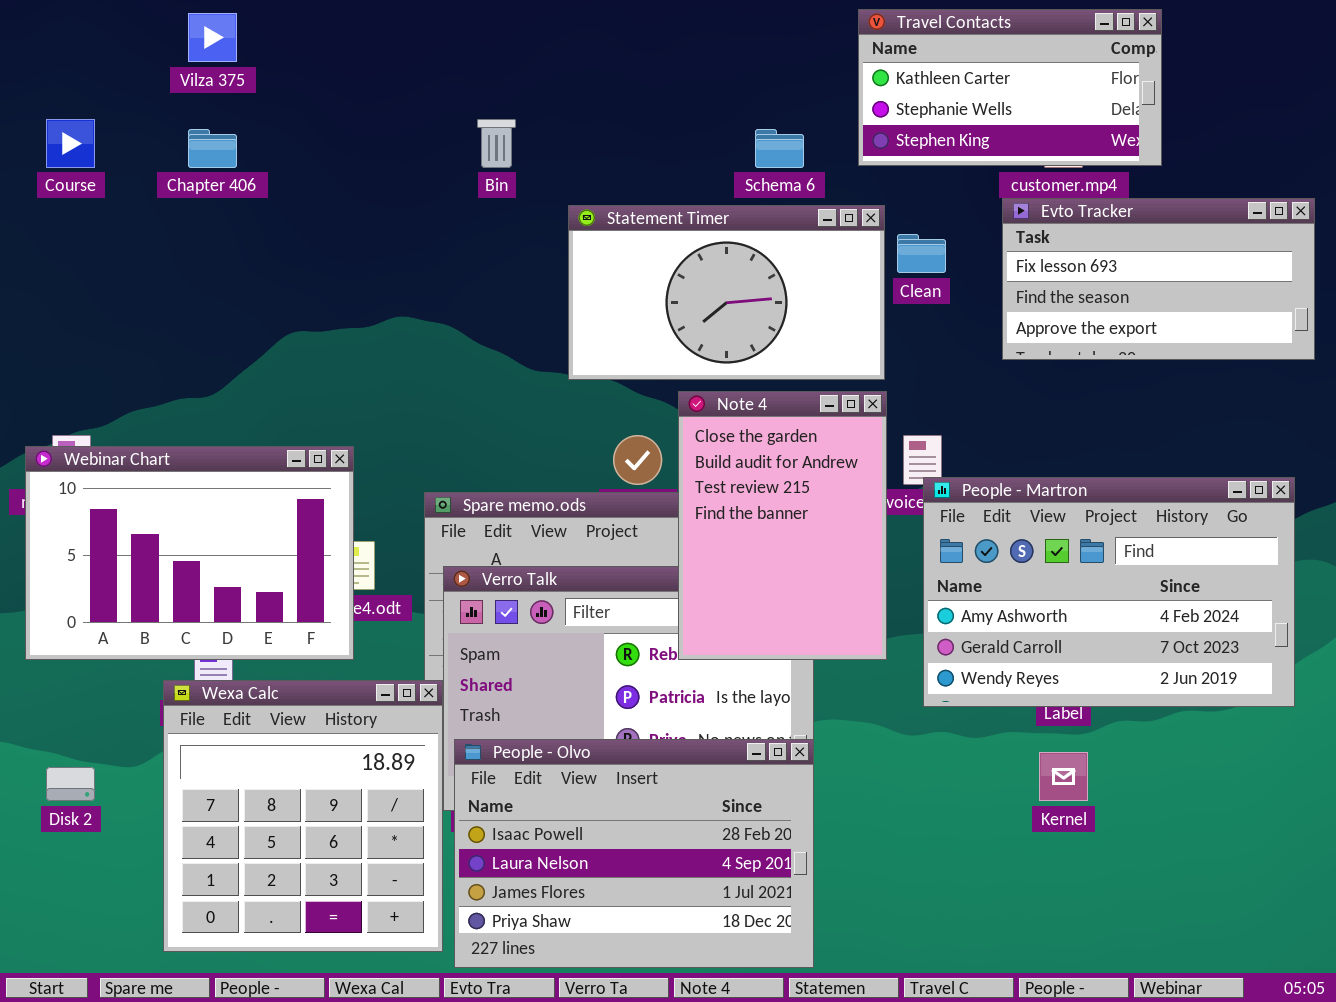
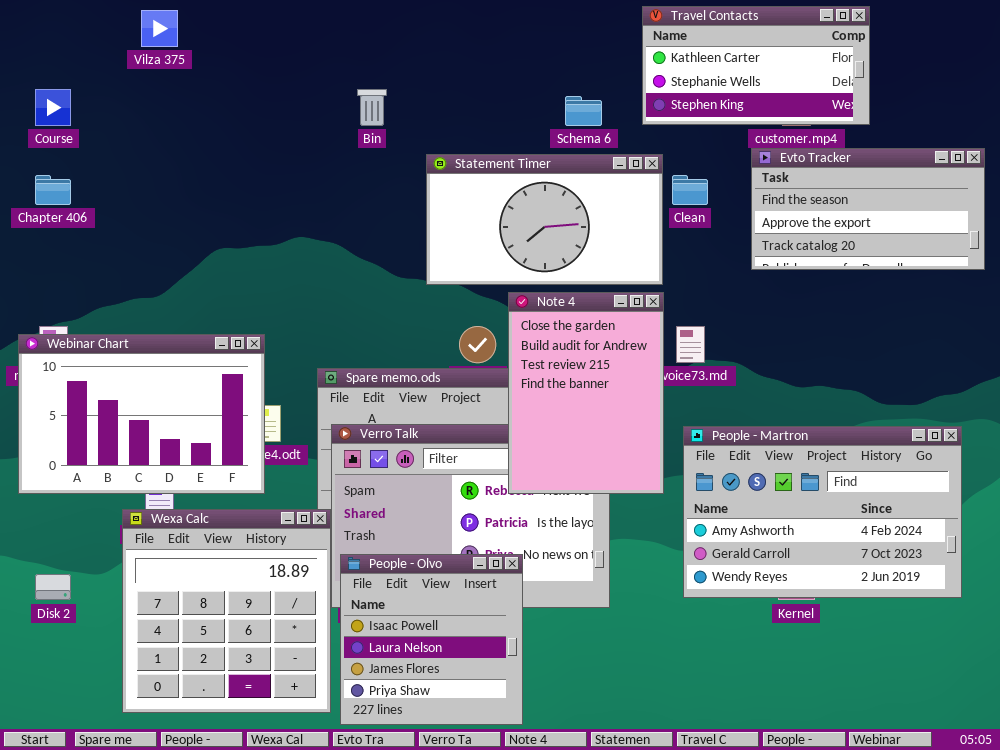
Chapter 406: [188,129,237,168] -> [35,175,71,205], moved
Evto Tracker: [1002,198,1315,360] -> [751,148,985,270], scrolled down 1 row
People - Martron: [923,477,1295,707] -> [683,426,962,598], moved
People - Olvo: [454,739,814,968] -> [340,554,523,725], resized

